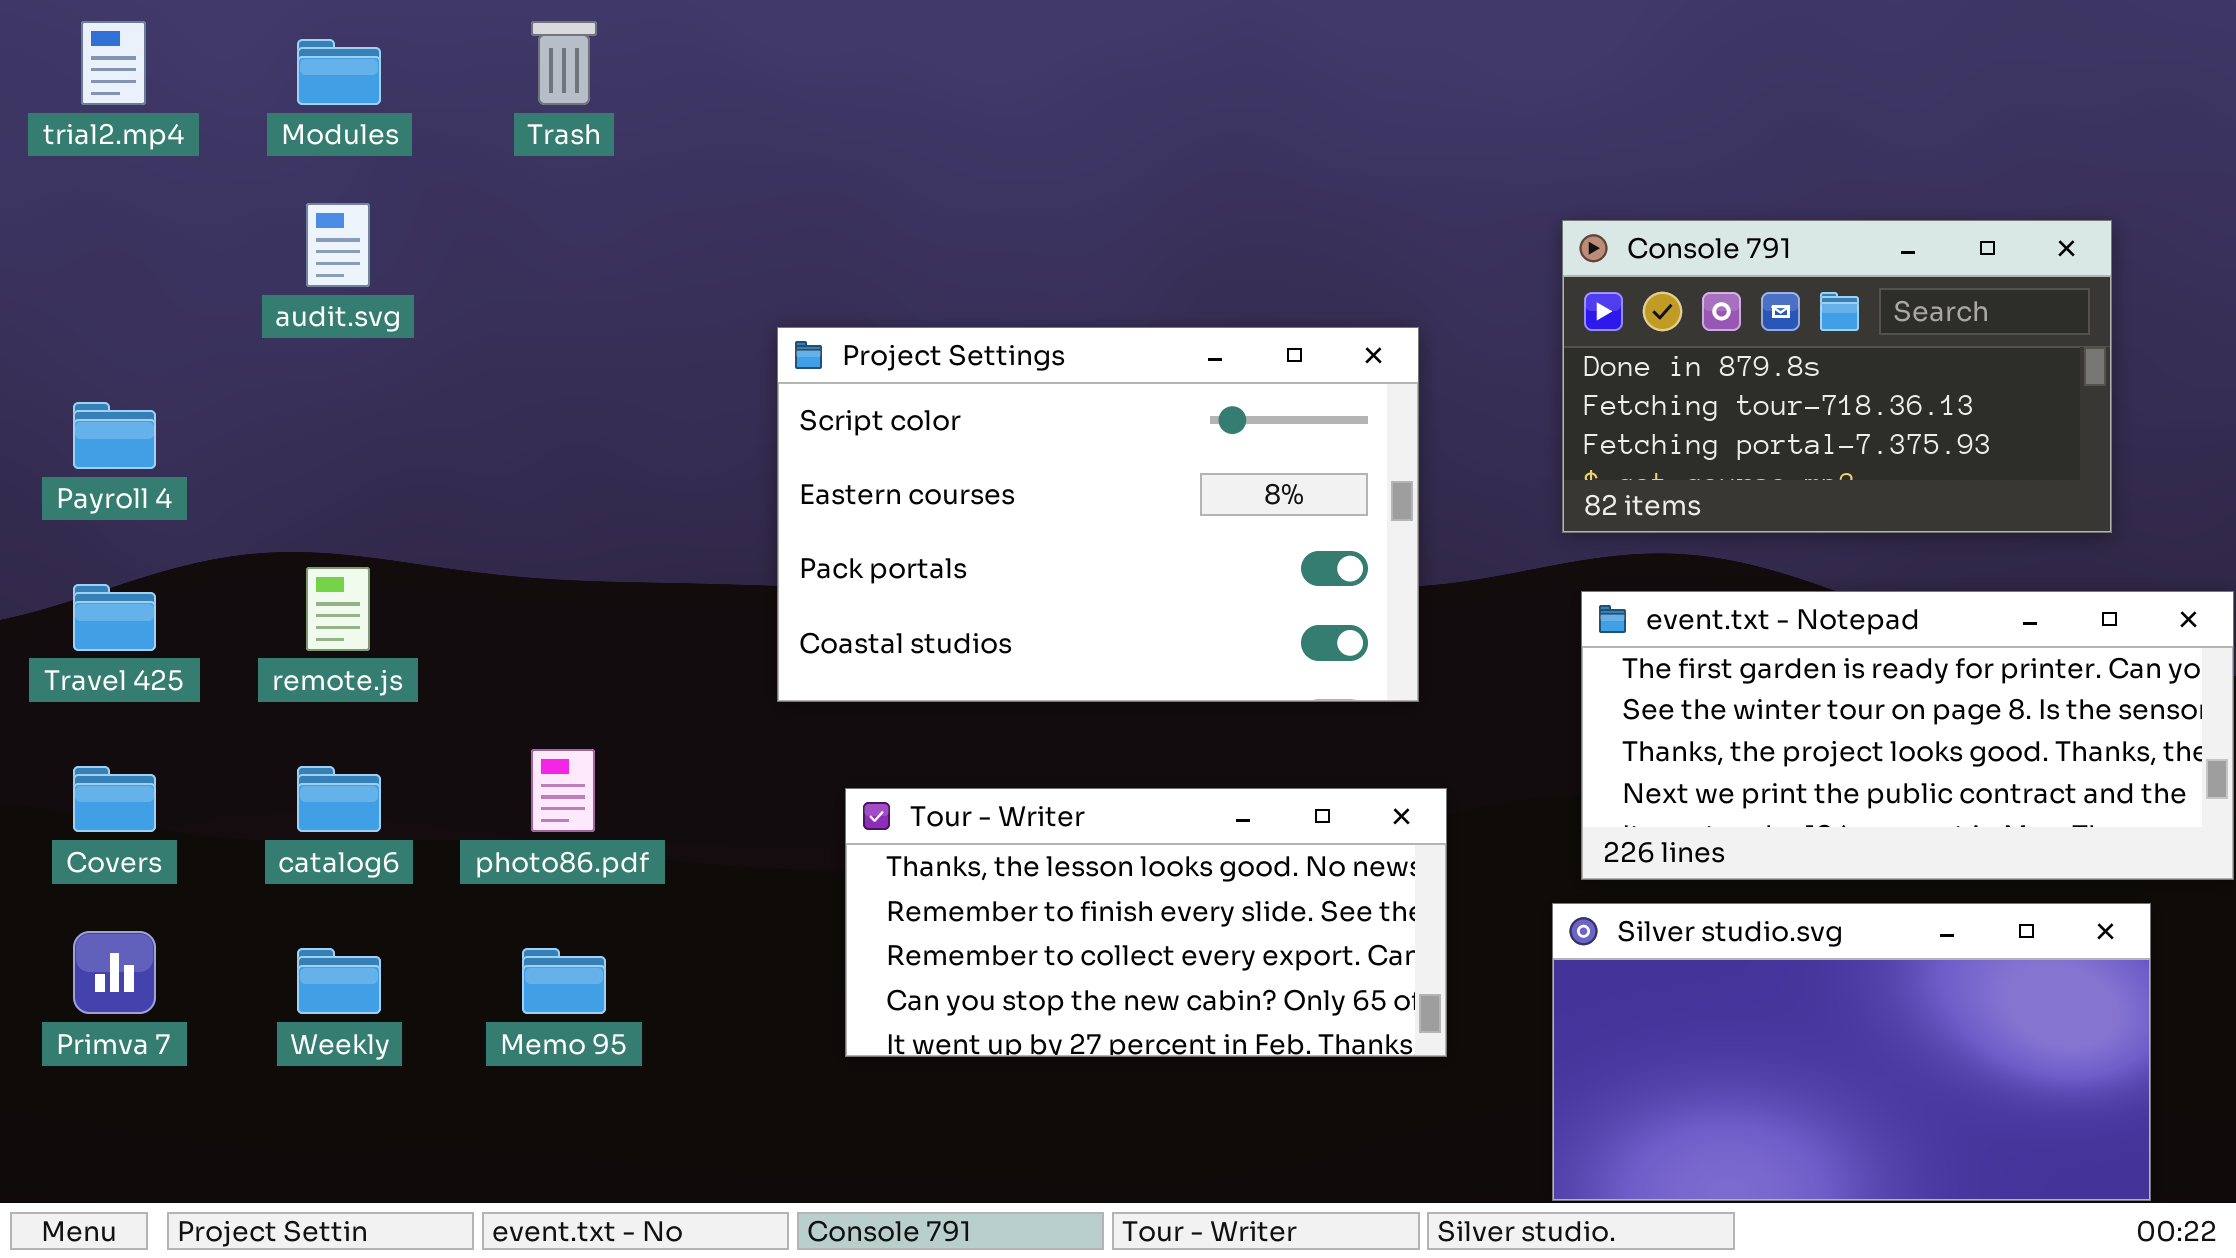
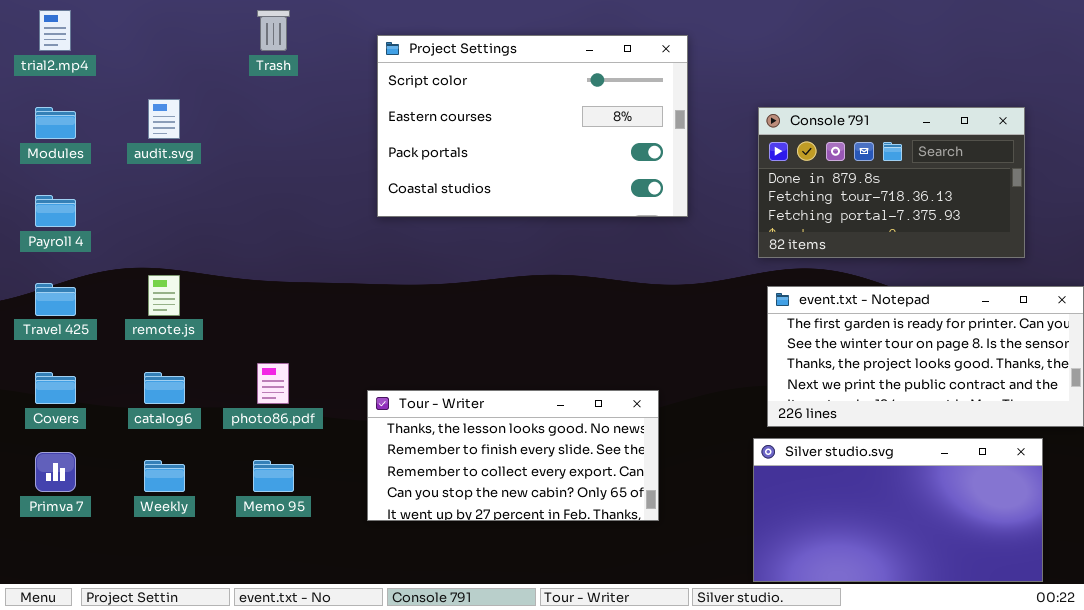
Modules: [297,39,381,105] -> [35,107,76,139], moved
Project Settings: [777,327,1419,702] -> [377,35,688,217], moved
Tour - Writer: [845,788,1447,1057] -> [367,390,659,521], moved

